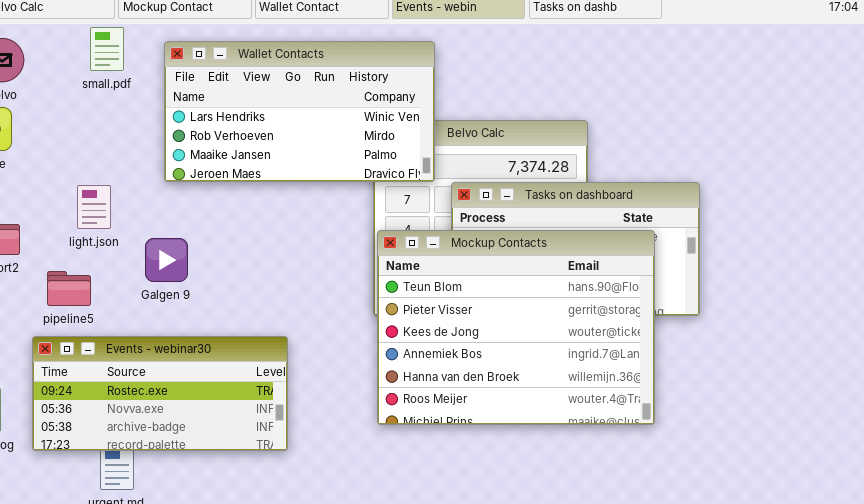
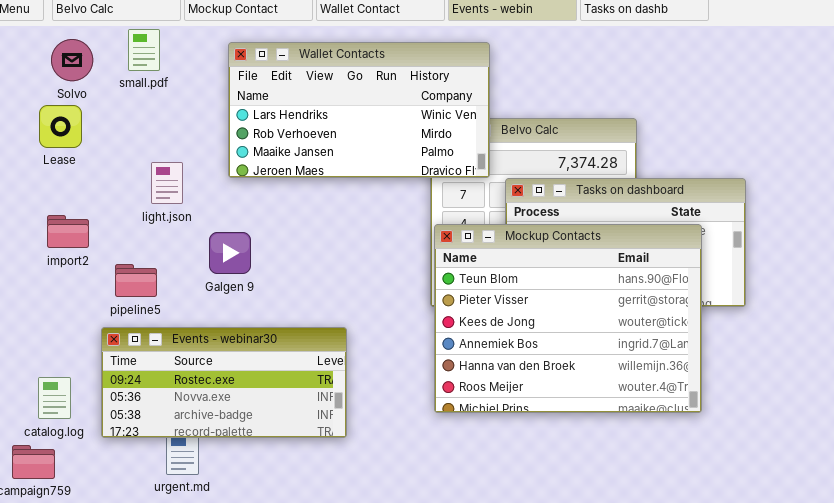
small.pdf: [90,27,124,71] -> [128,29,160,71], moved
light.json: [77,185,111,229] -> [151,162,183,204], moved

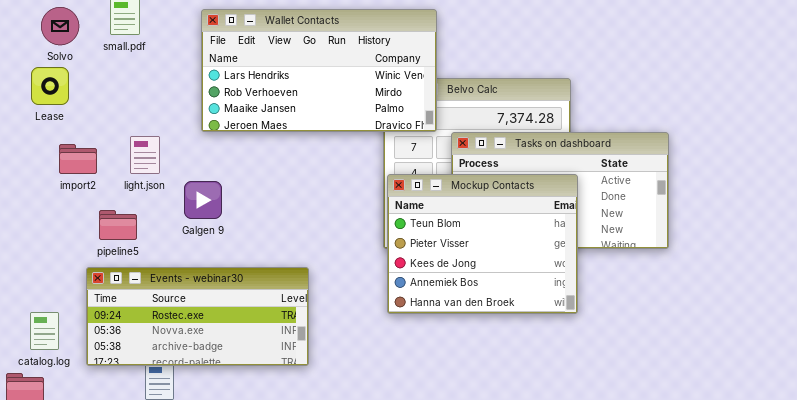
light.json: [151,162,183,204] -> [130,136,160,174], moved
import2: [47,215,89,248] -> [59,144,97,174], moved
Mockup Contacts: [434,224,702,413] -> [387,174,578,314], resized

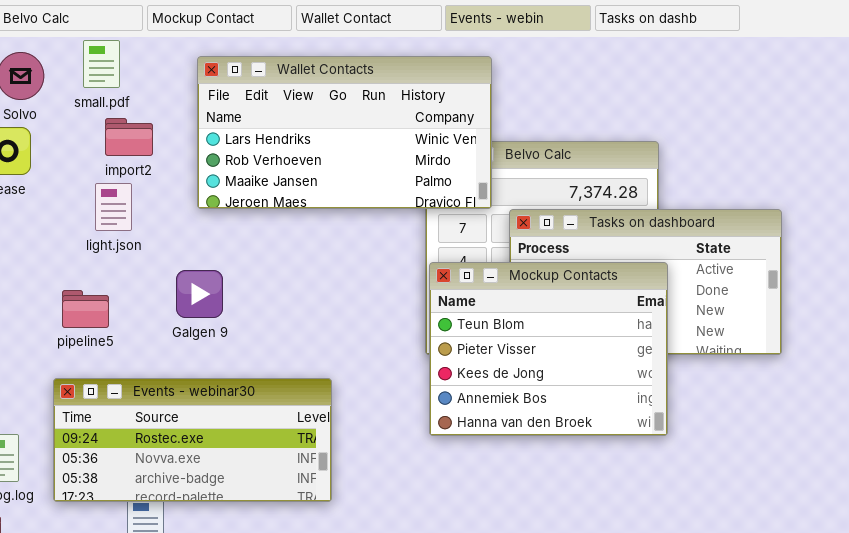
light.json: [130,136,160,174] -> [95,183,132,231], moved
import2: [59,144,97,174] -> [105,118,153,156], moved
pipeline5: [99,210,137,240] -> [62,290,109,328], moved

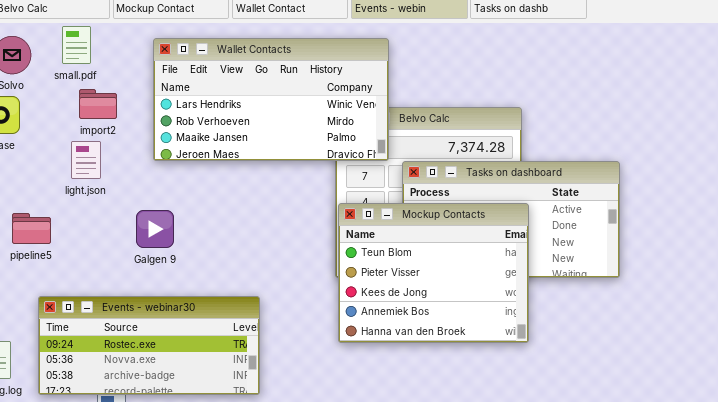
pipeline5: [62,290,109,328] -> [12,213,51,244], moved

